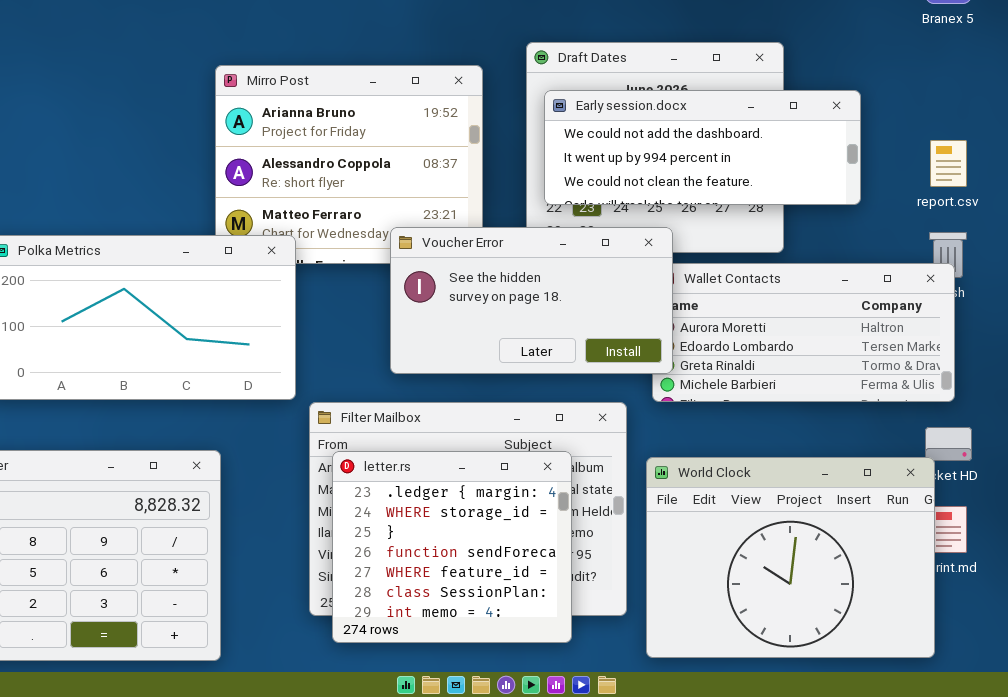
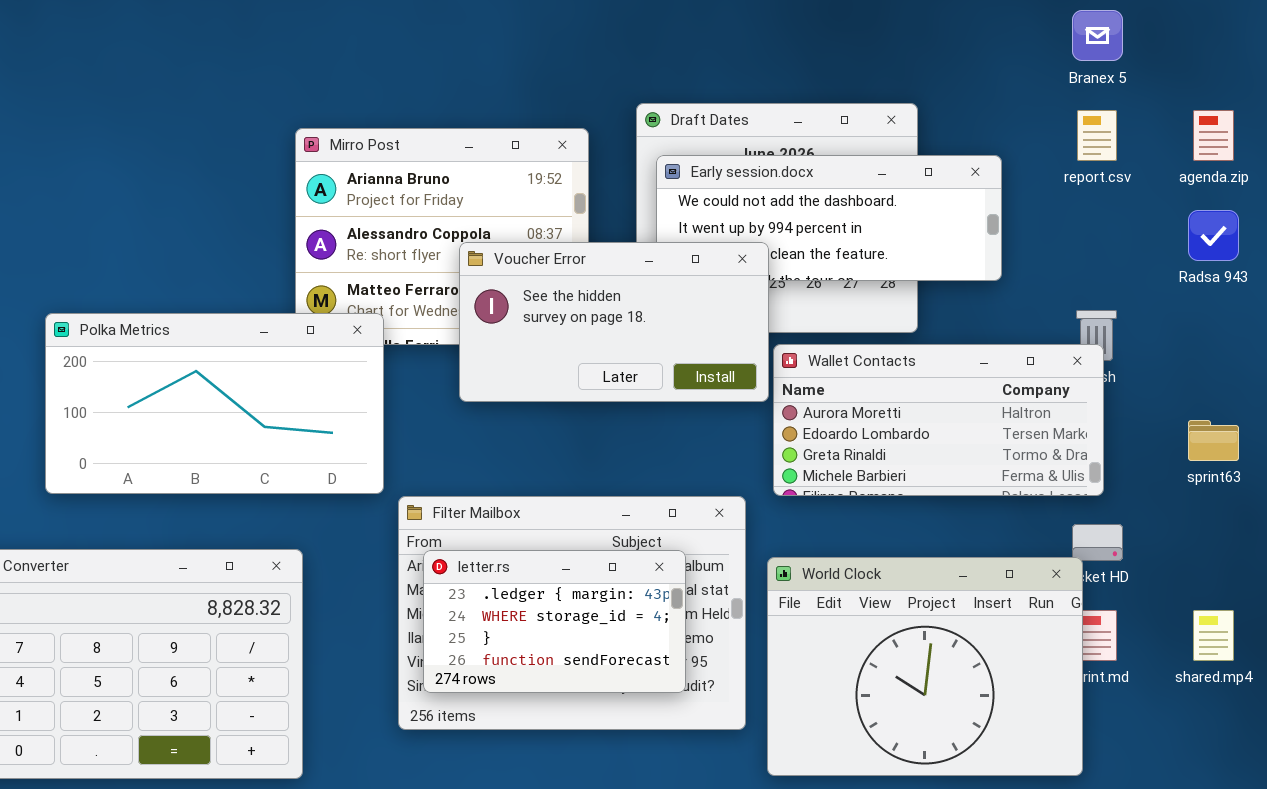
report.csv: [930,140,967,187] -> [1077,110,1117,161], moved
Voucher Error: [390,227,673,374] -> [459,242,769,402], moved
letter.rs: [332,451,572,643] -> [423,550,686,693], resized

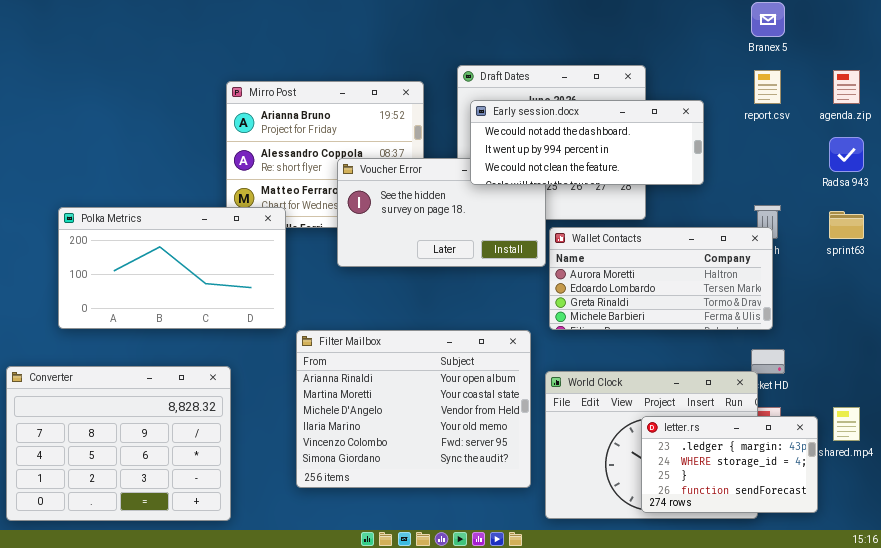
Early session.docx: [656,155,1002,281] -> [470,100,704,185], raised
sprint63: [1188,420,1239,461] -> [829,211,864,239], moved
letter.rs: [423,550,686,693] -> [641,416,818,513], moved

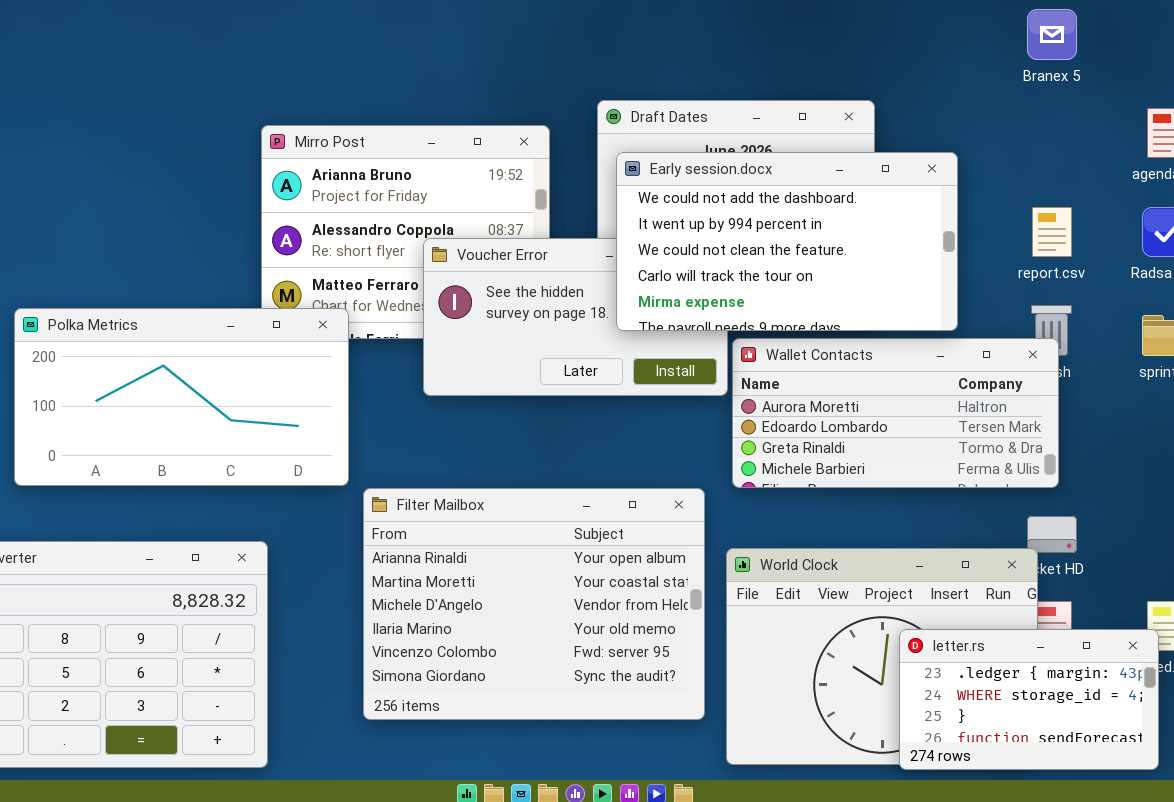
report.csv: [754,70,781,104] -> [1032,207,1072,257], moved
Early session.docx: [470,100,704,185] -> [616,152,958,331], resized
letter.rs: [641,416,818,513] -> [899,629,1159,770], moved

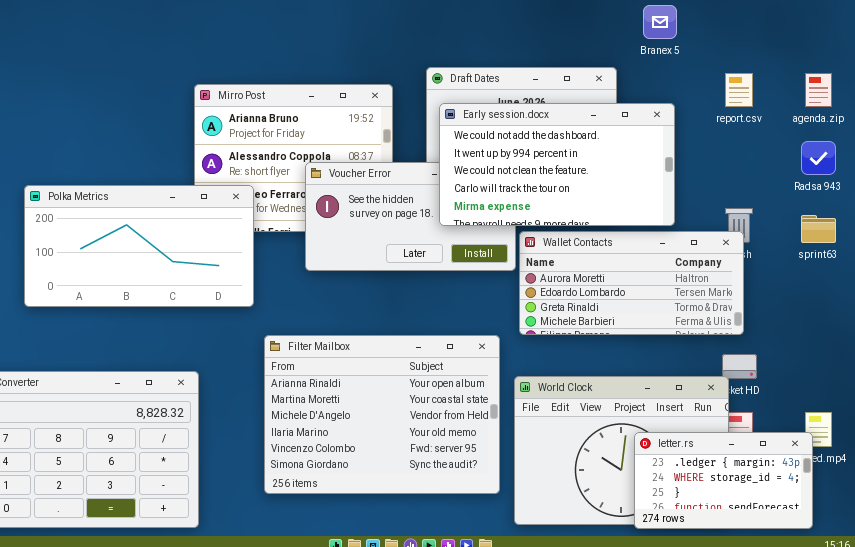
Branex 5: [1027,9,1077,60] -> [643,5,677,39], moved
report.csv: [1032,207,1072,257] -> [725,73,753,107], moved
Polka Metrics: [14,308,349,486] -> [24,185,254,307], moved

